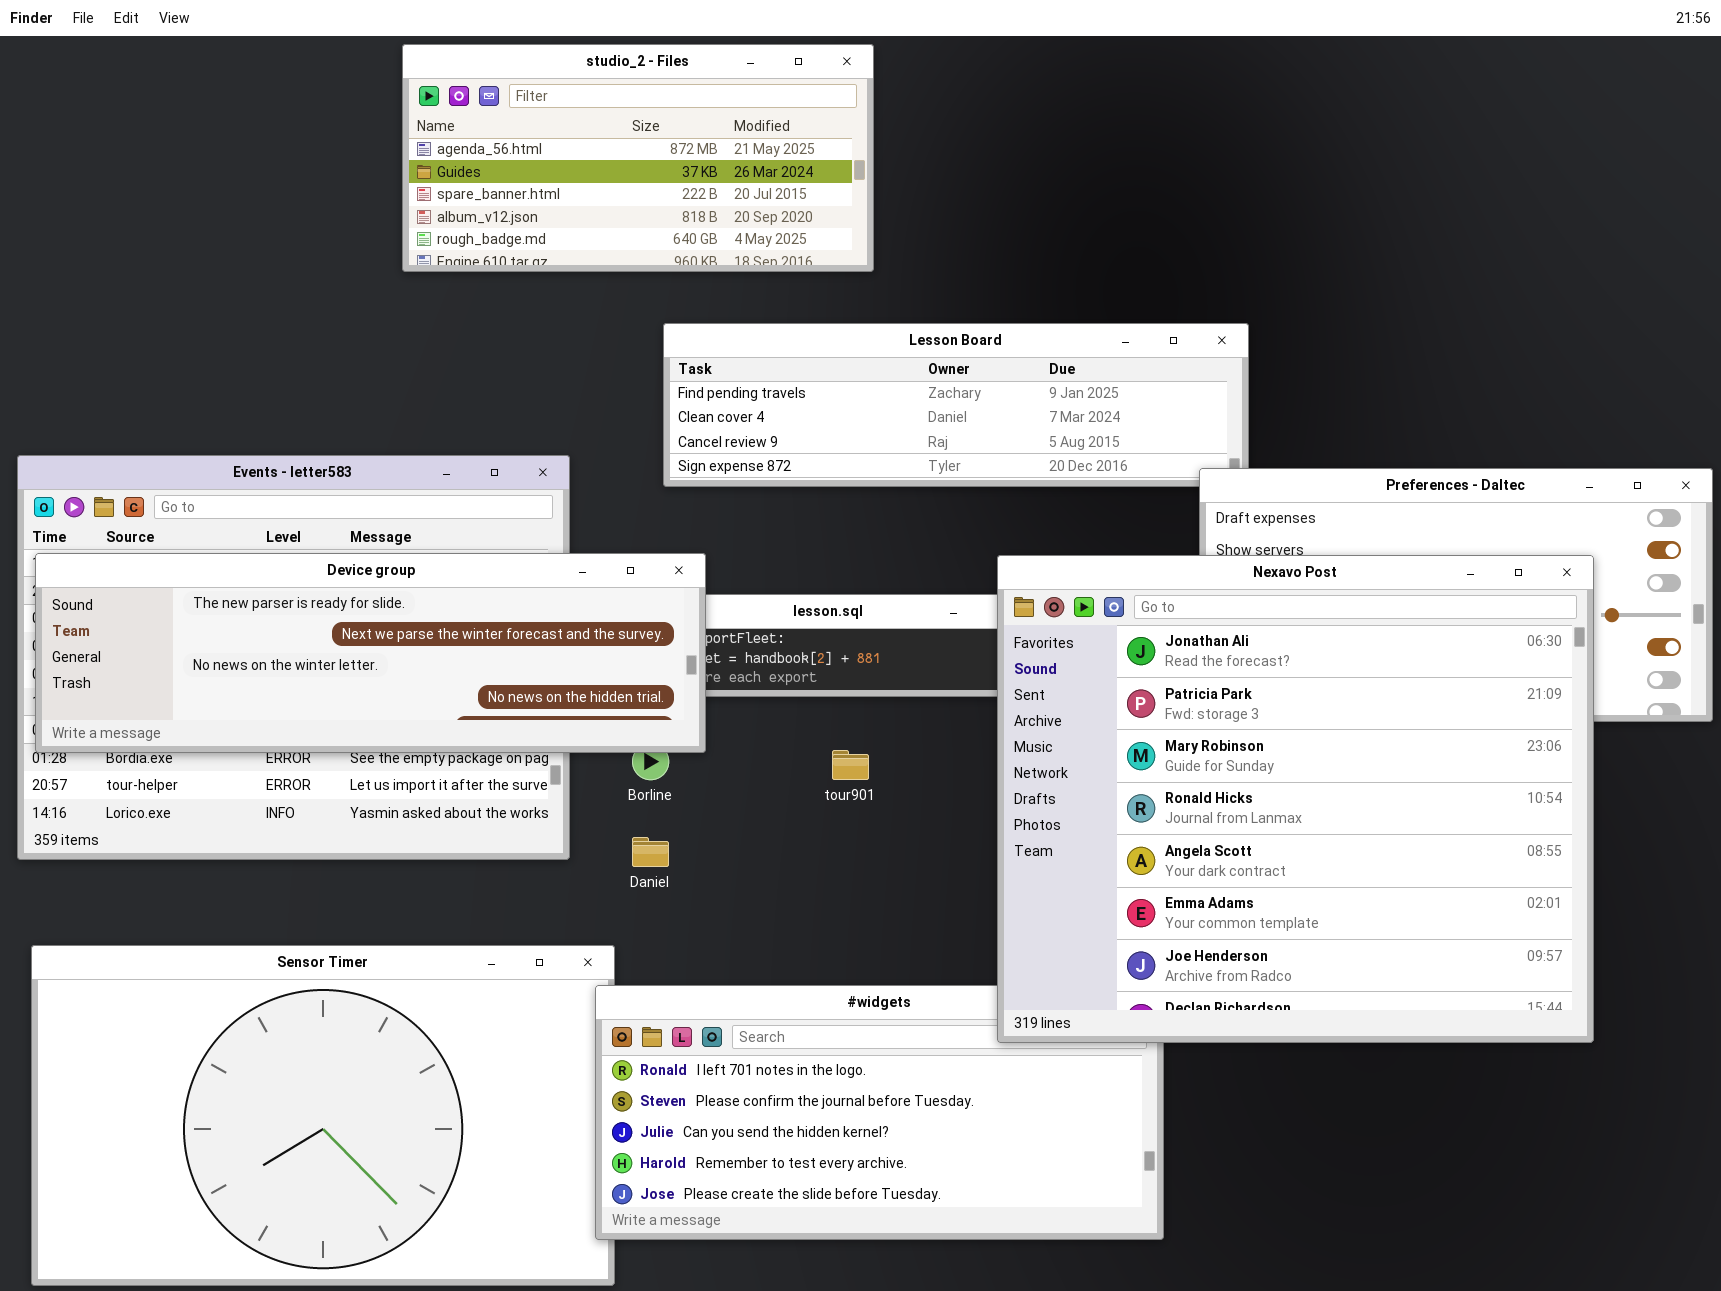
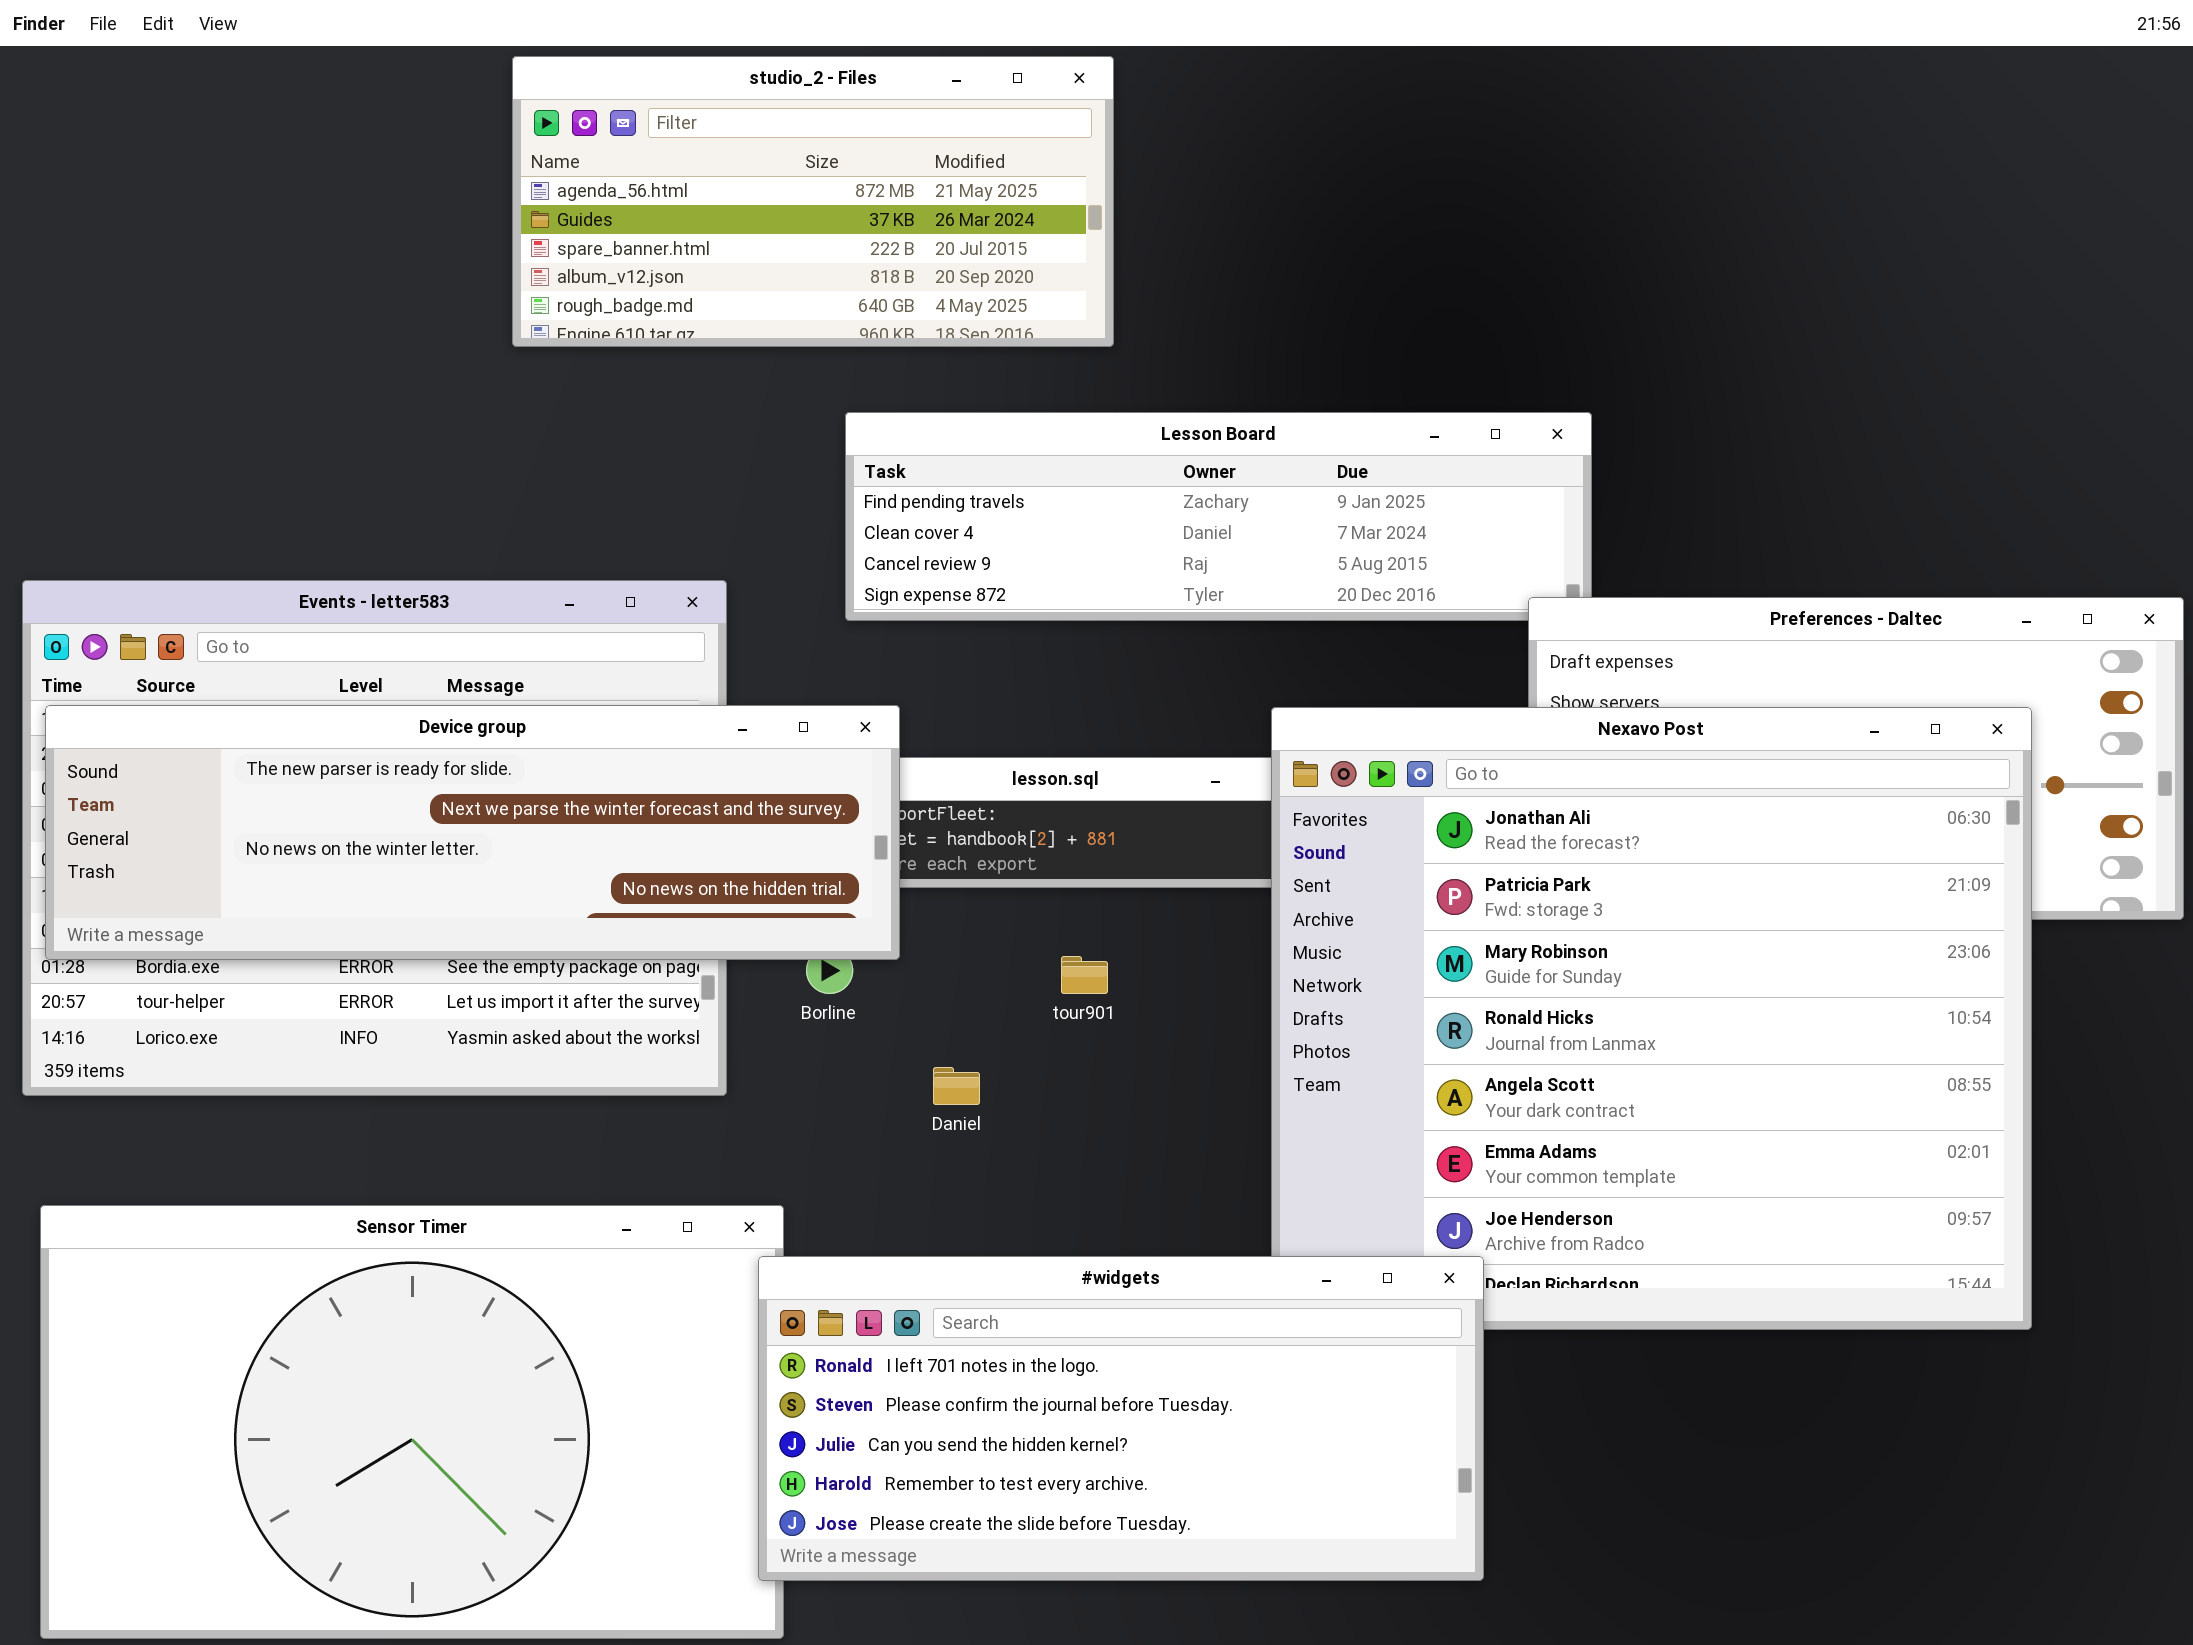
Daniel: [632,837,669,867] -> [933,1067,980,1105], moved
#widgets: [595,985,1164,1240] -> [758,1256,1484,1581], raised

